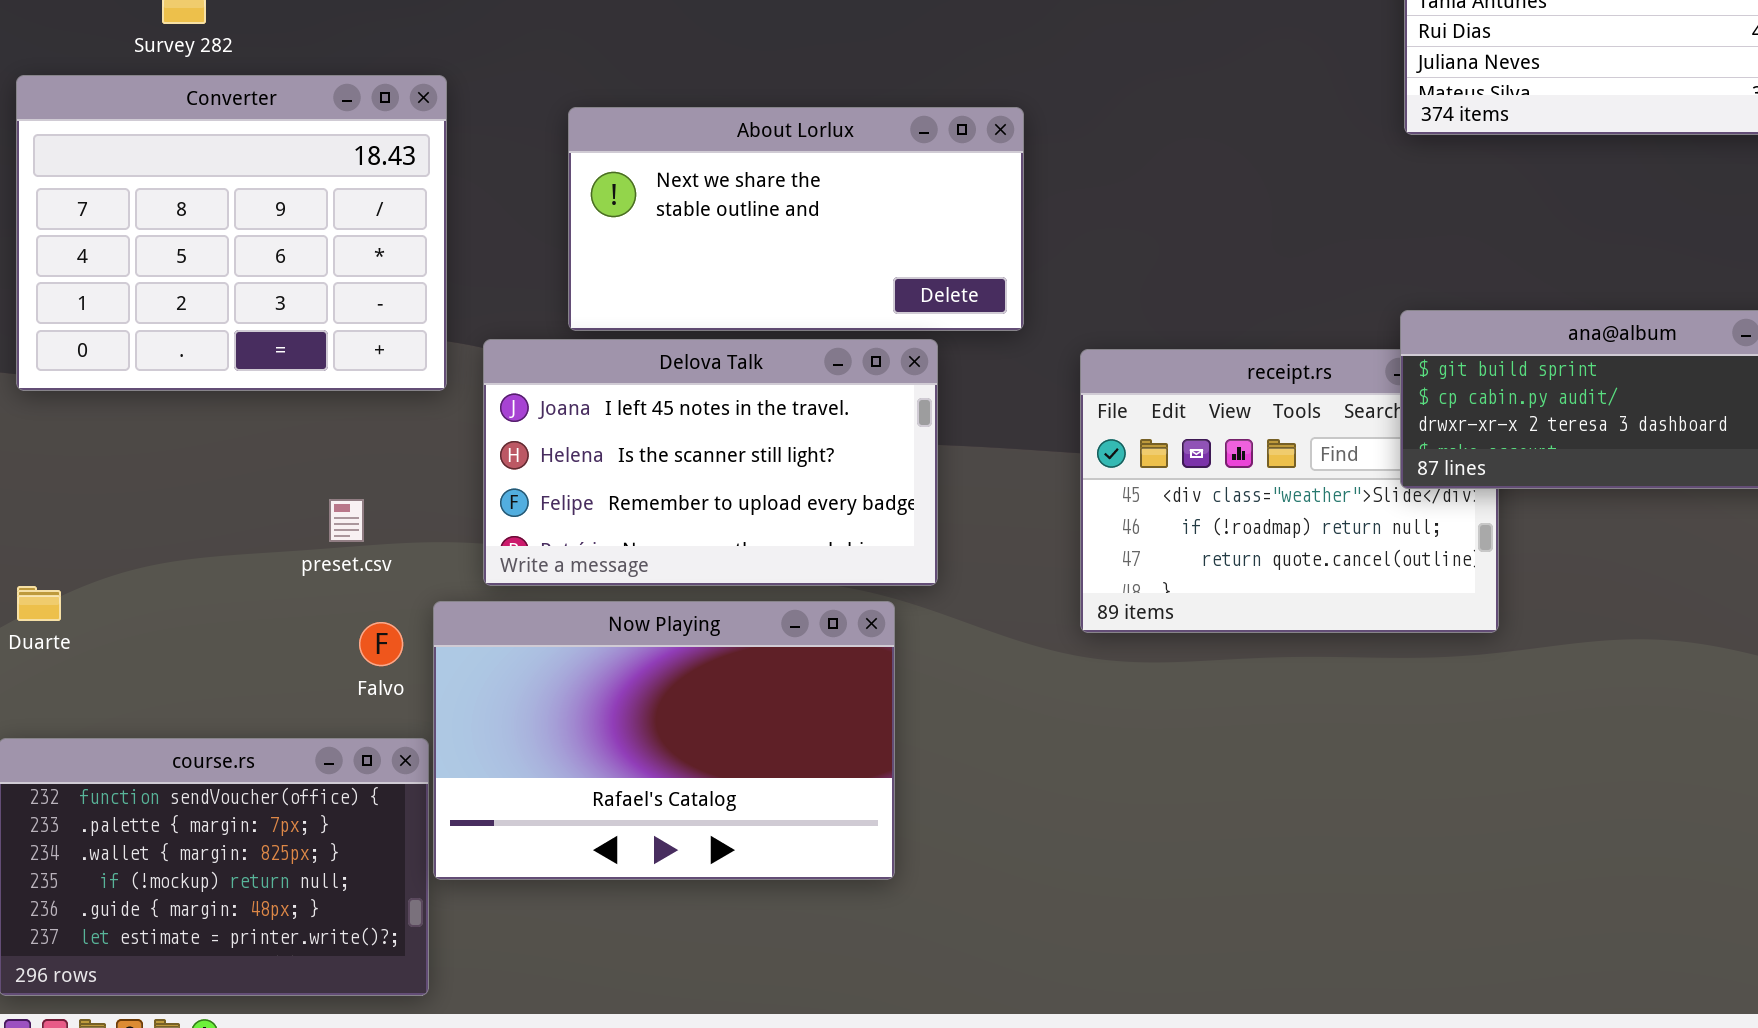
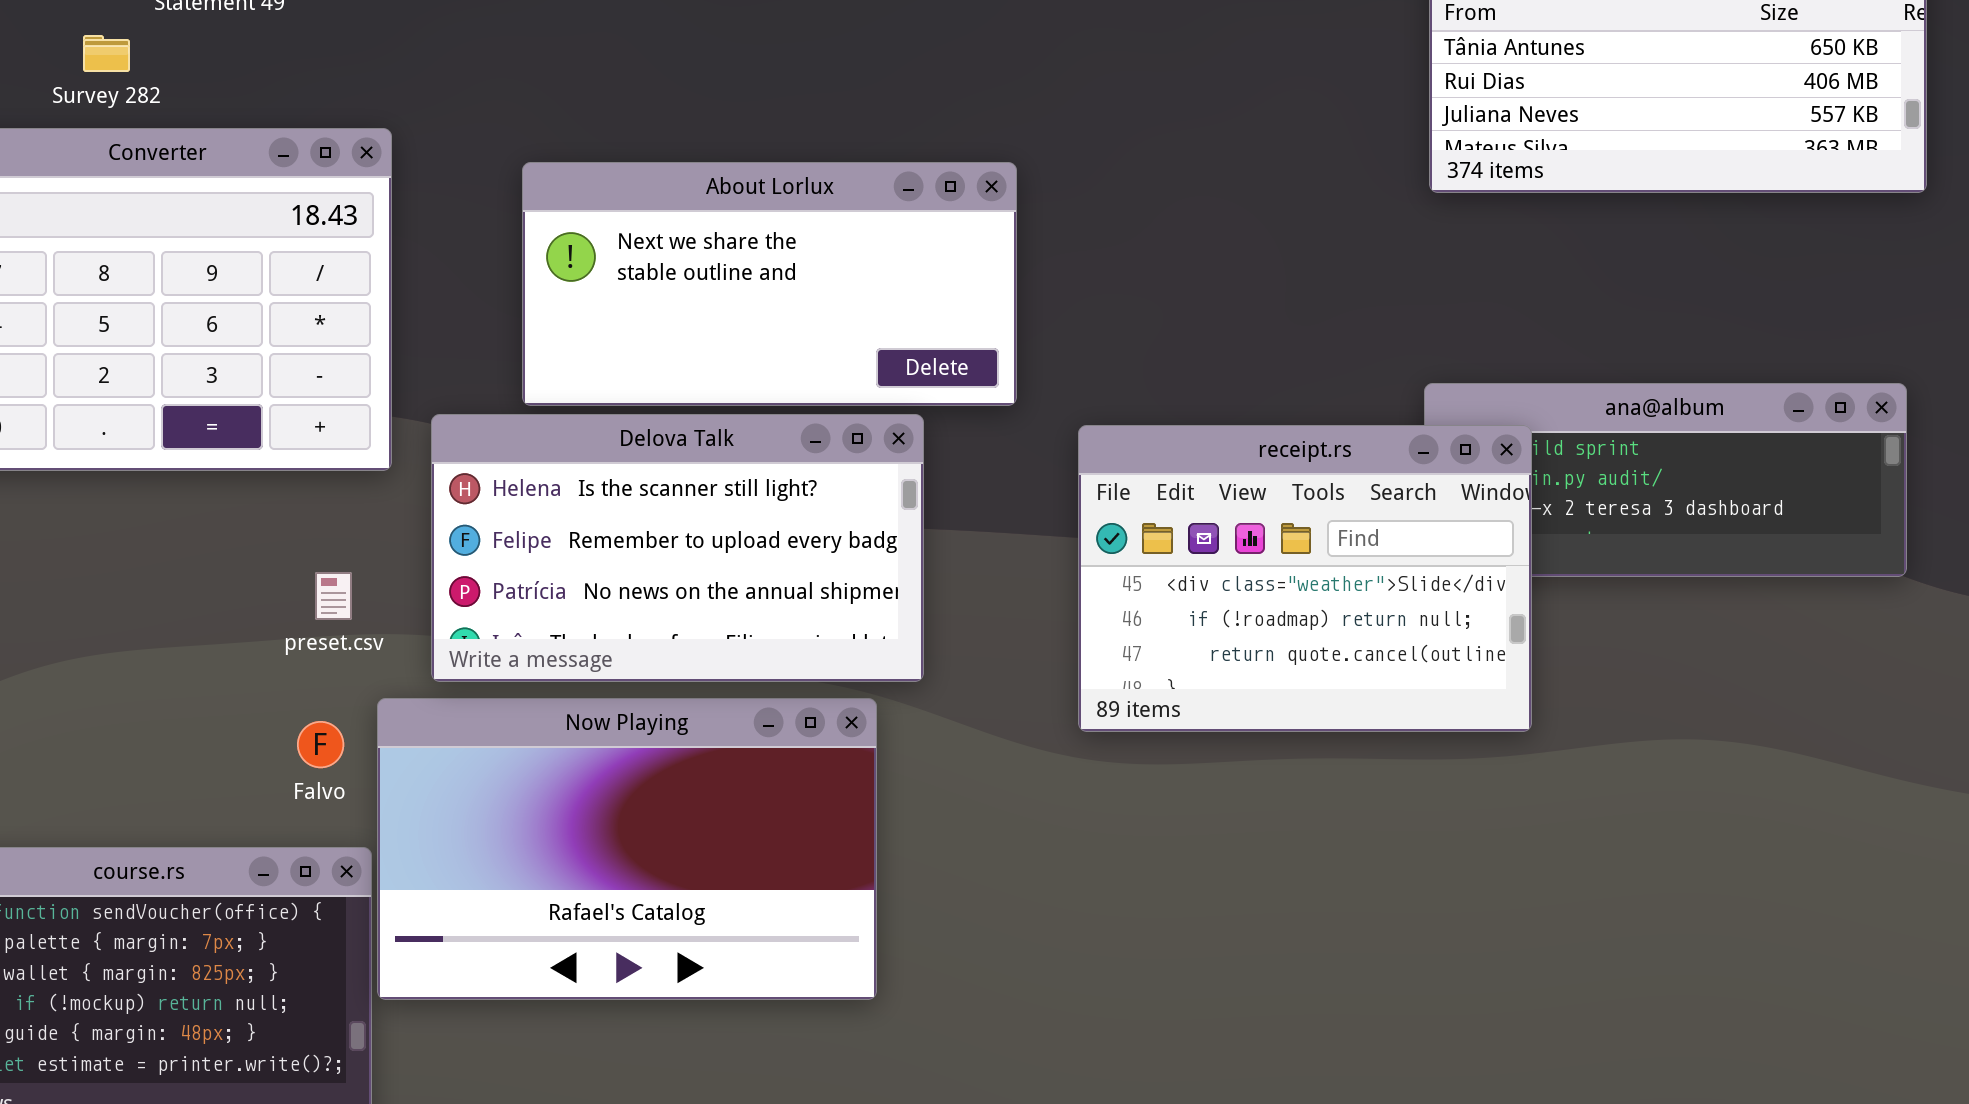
Delova Talk: [483,339,938,586] -> [431,414,924,682], scrolled down 1 row
receipt.rs: [1080,349,1499,633] -> [1078,425,1532,732], raised
preset.csv: [329,499,364,542] -> [315,572,352,620], moved

